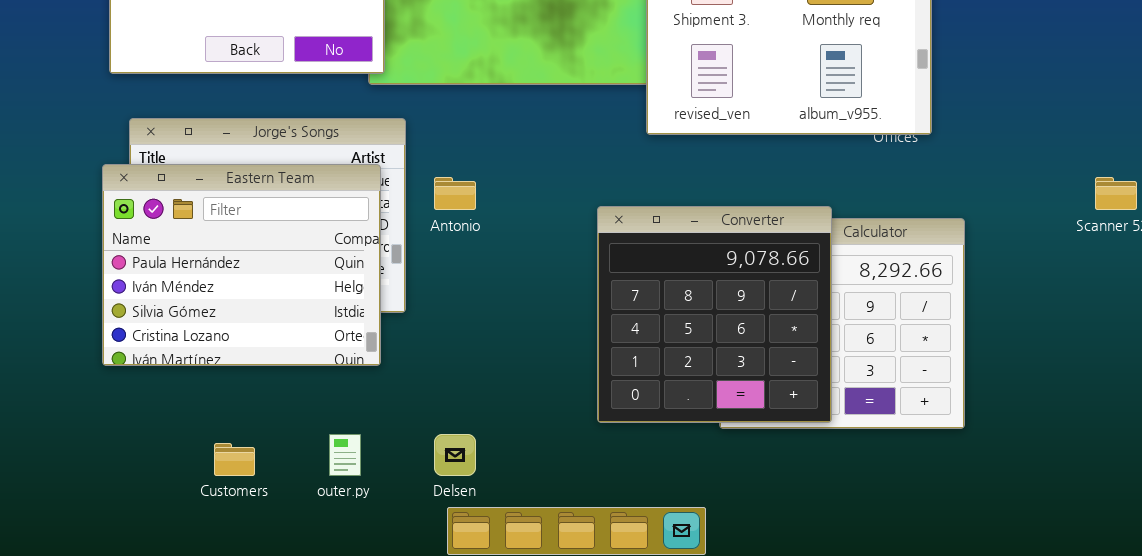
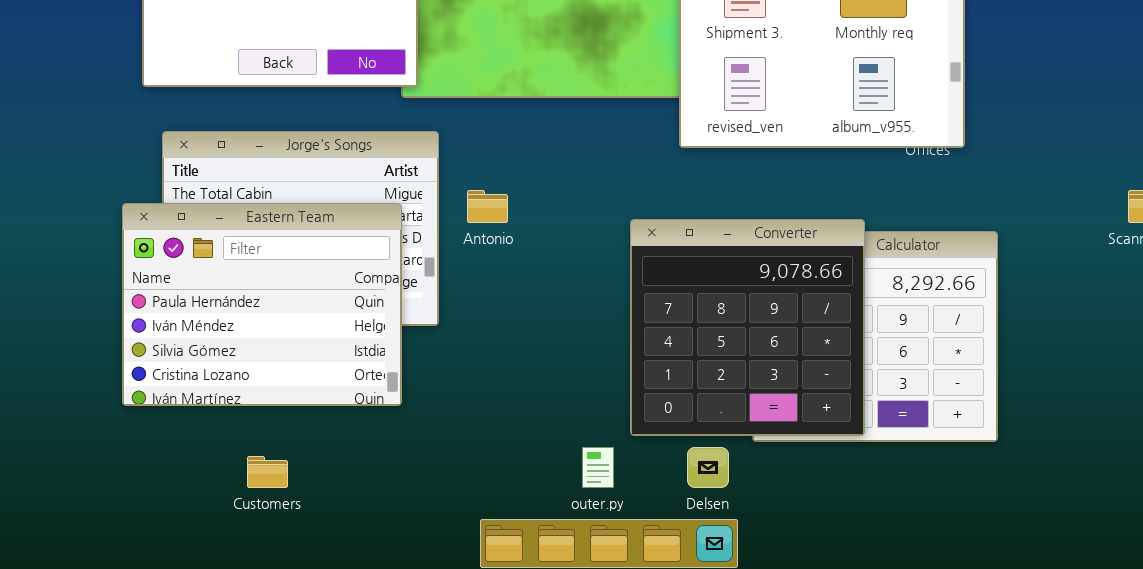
Eastern Team: [102,164,381,366] -> [122,203,402,406], moved
outer.py: [329,434,361,476] -> [582,447,614,488], moved
Delsen: [434,434,476,476] -> [687,447,729,488], moved

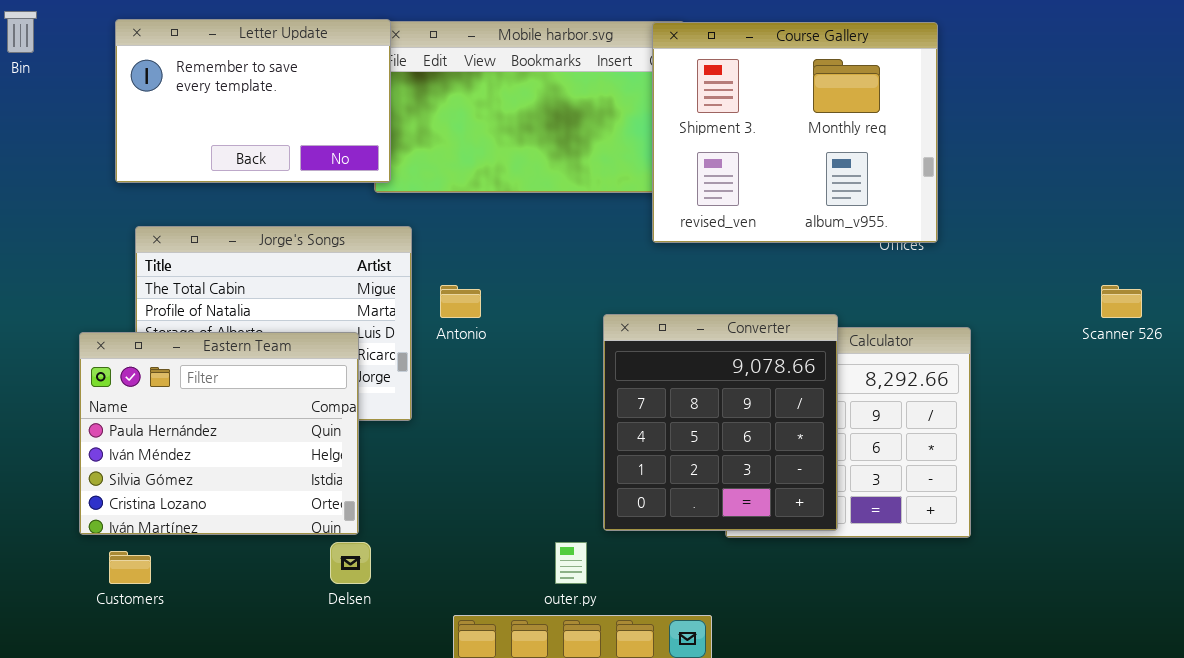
Eastern Team: [122,203,402,406] -> [79,332,359,535], moved
Delsen: [687,447,729,488] -> [330,542,371,584], moved
Customers: [247,456,288,488] -> [109,551,151,584], moved

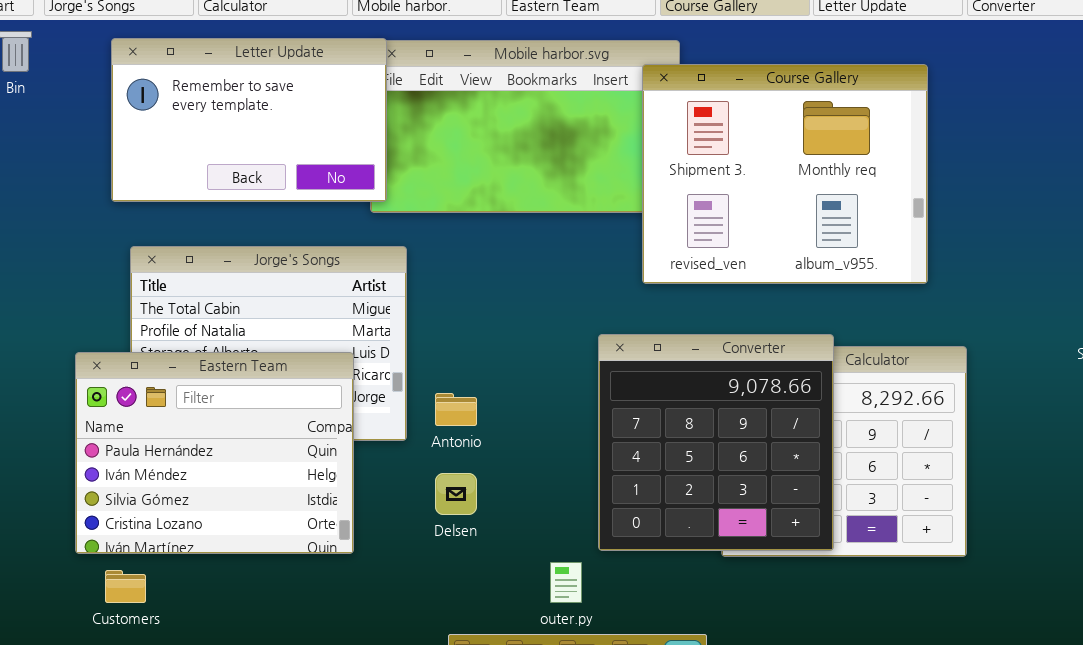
Course Gallery: [652,22,938,243] -> [642,64,928,284], moved
Antonio: [440,285,481,318] -> [435,393,477,426], moved
Delsen: [330,542,371,584] -> [435,473,477,515], moved

